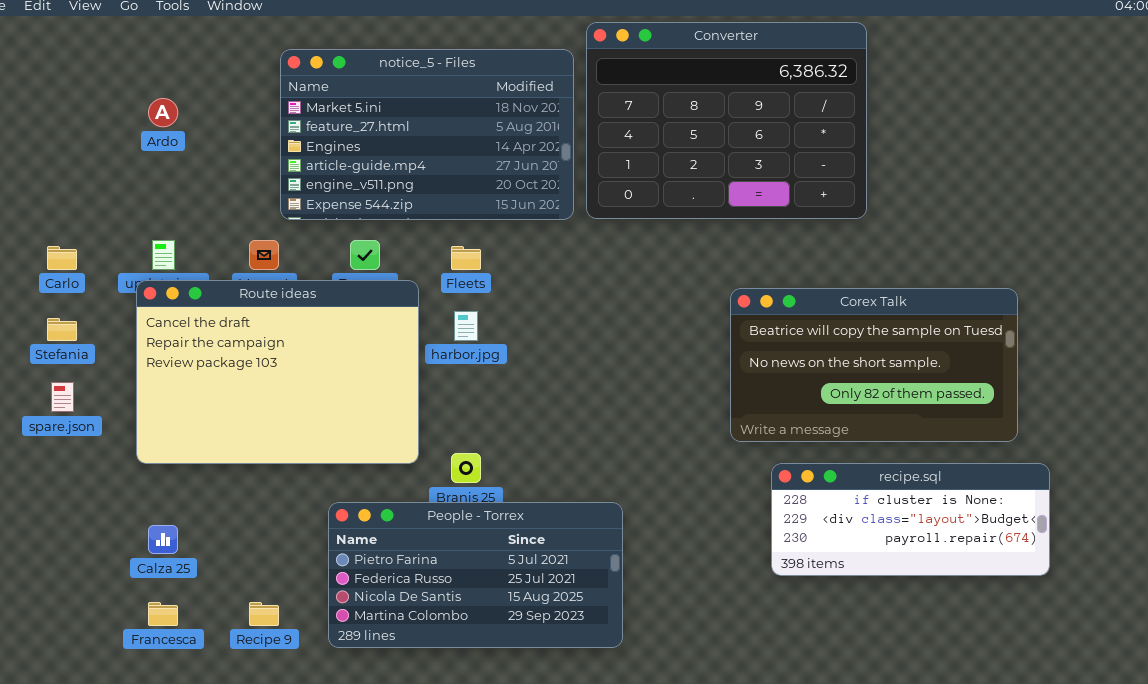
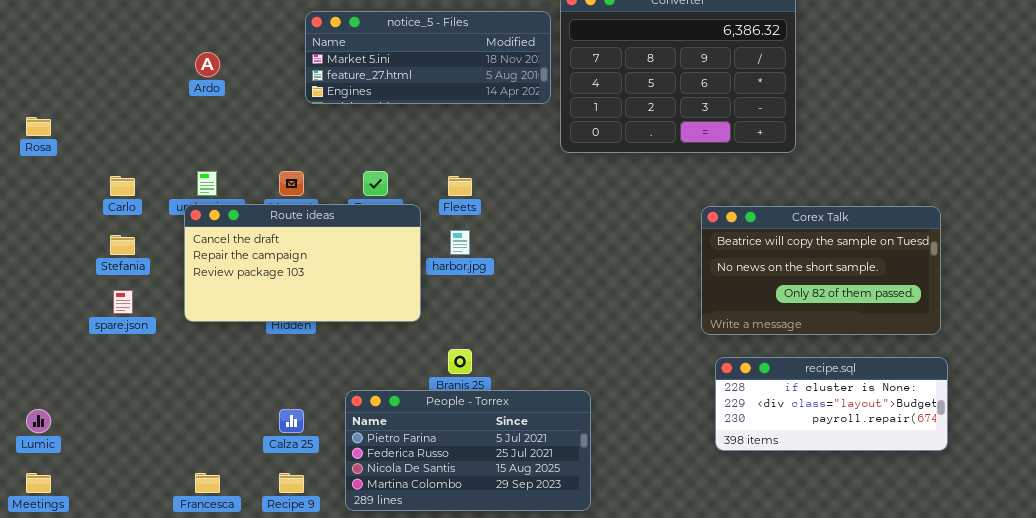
notice_5 - Files: [280,49,574,220] -> [305,11,551,104], resized
Route ideas: [136,280,419,464] -> [184,204,421,322], resized
Corex Talk: [730,288,1018,442] -> [701,206,941,335], moved
Calza 25: [148,525,178,554] -> [279,409,304,433], moved

